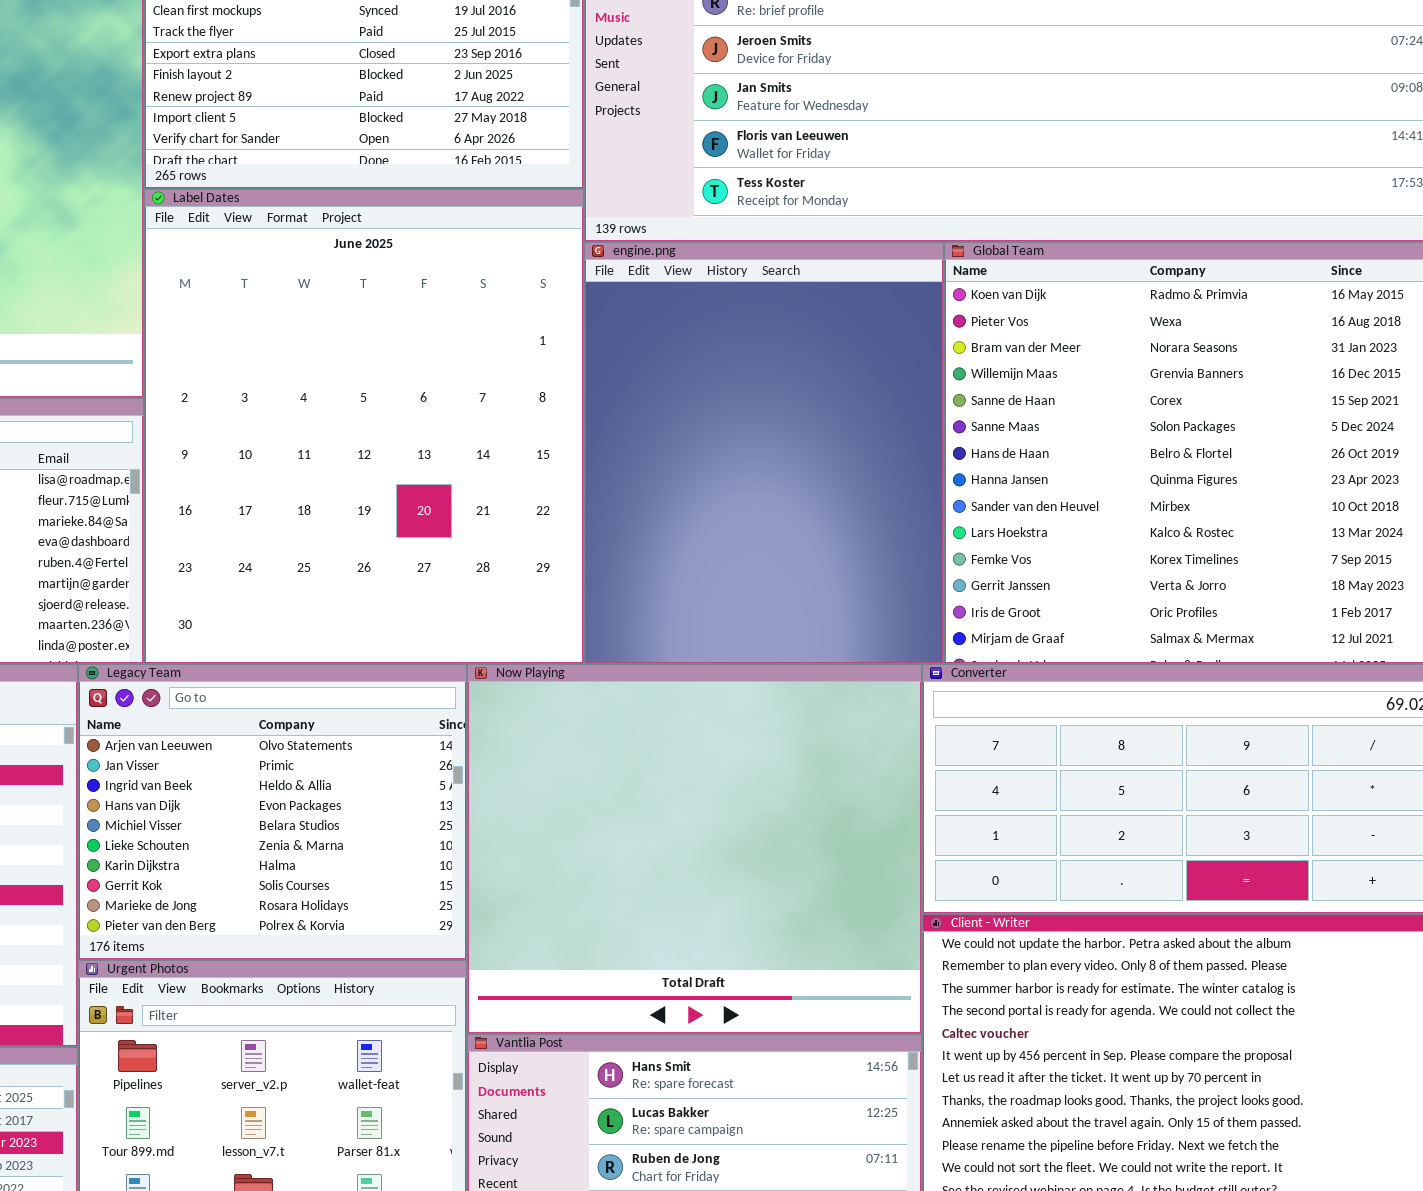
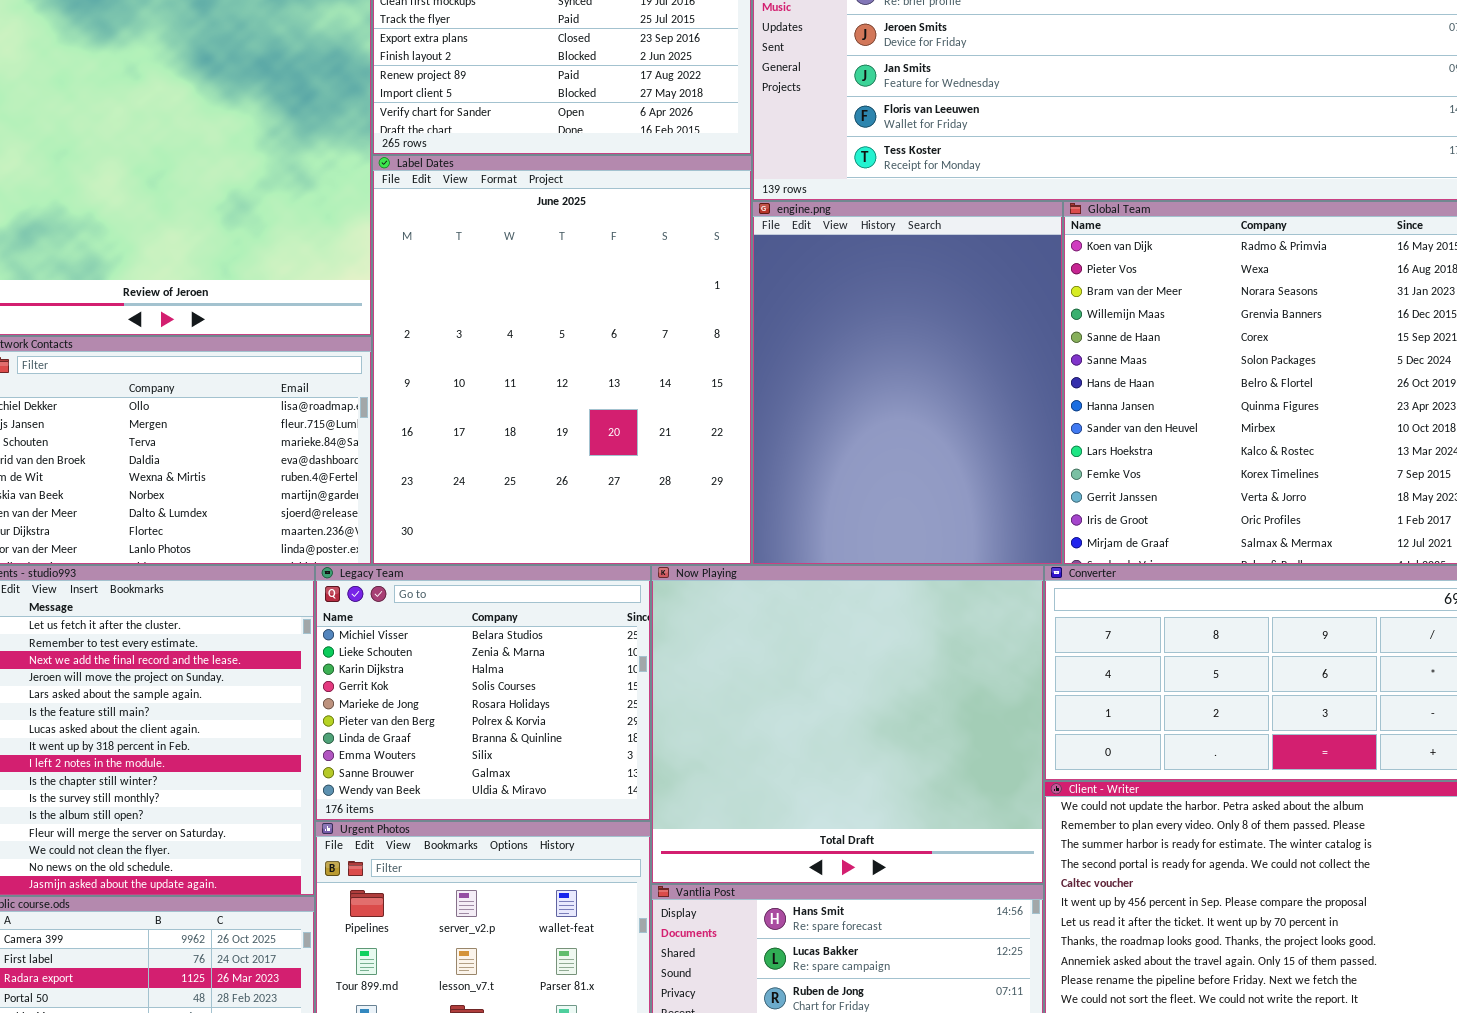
Legacy Team: [78,664,467,960] -> [315,565,651,821], scrolled down 4 rows

